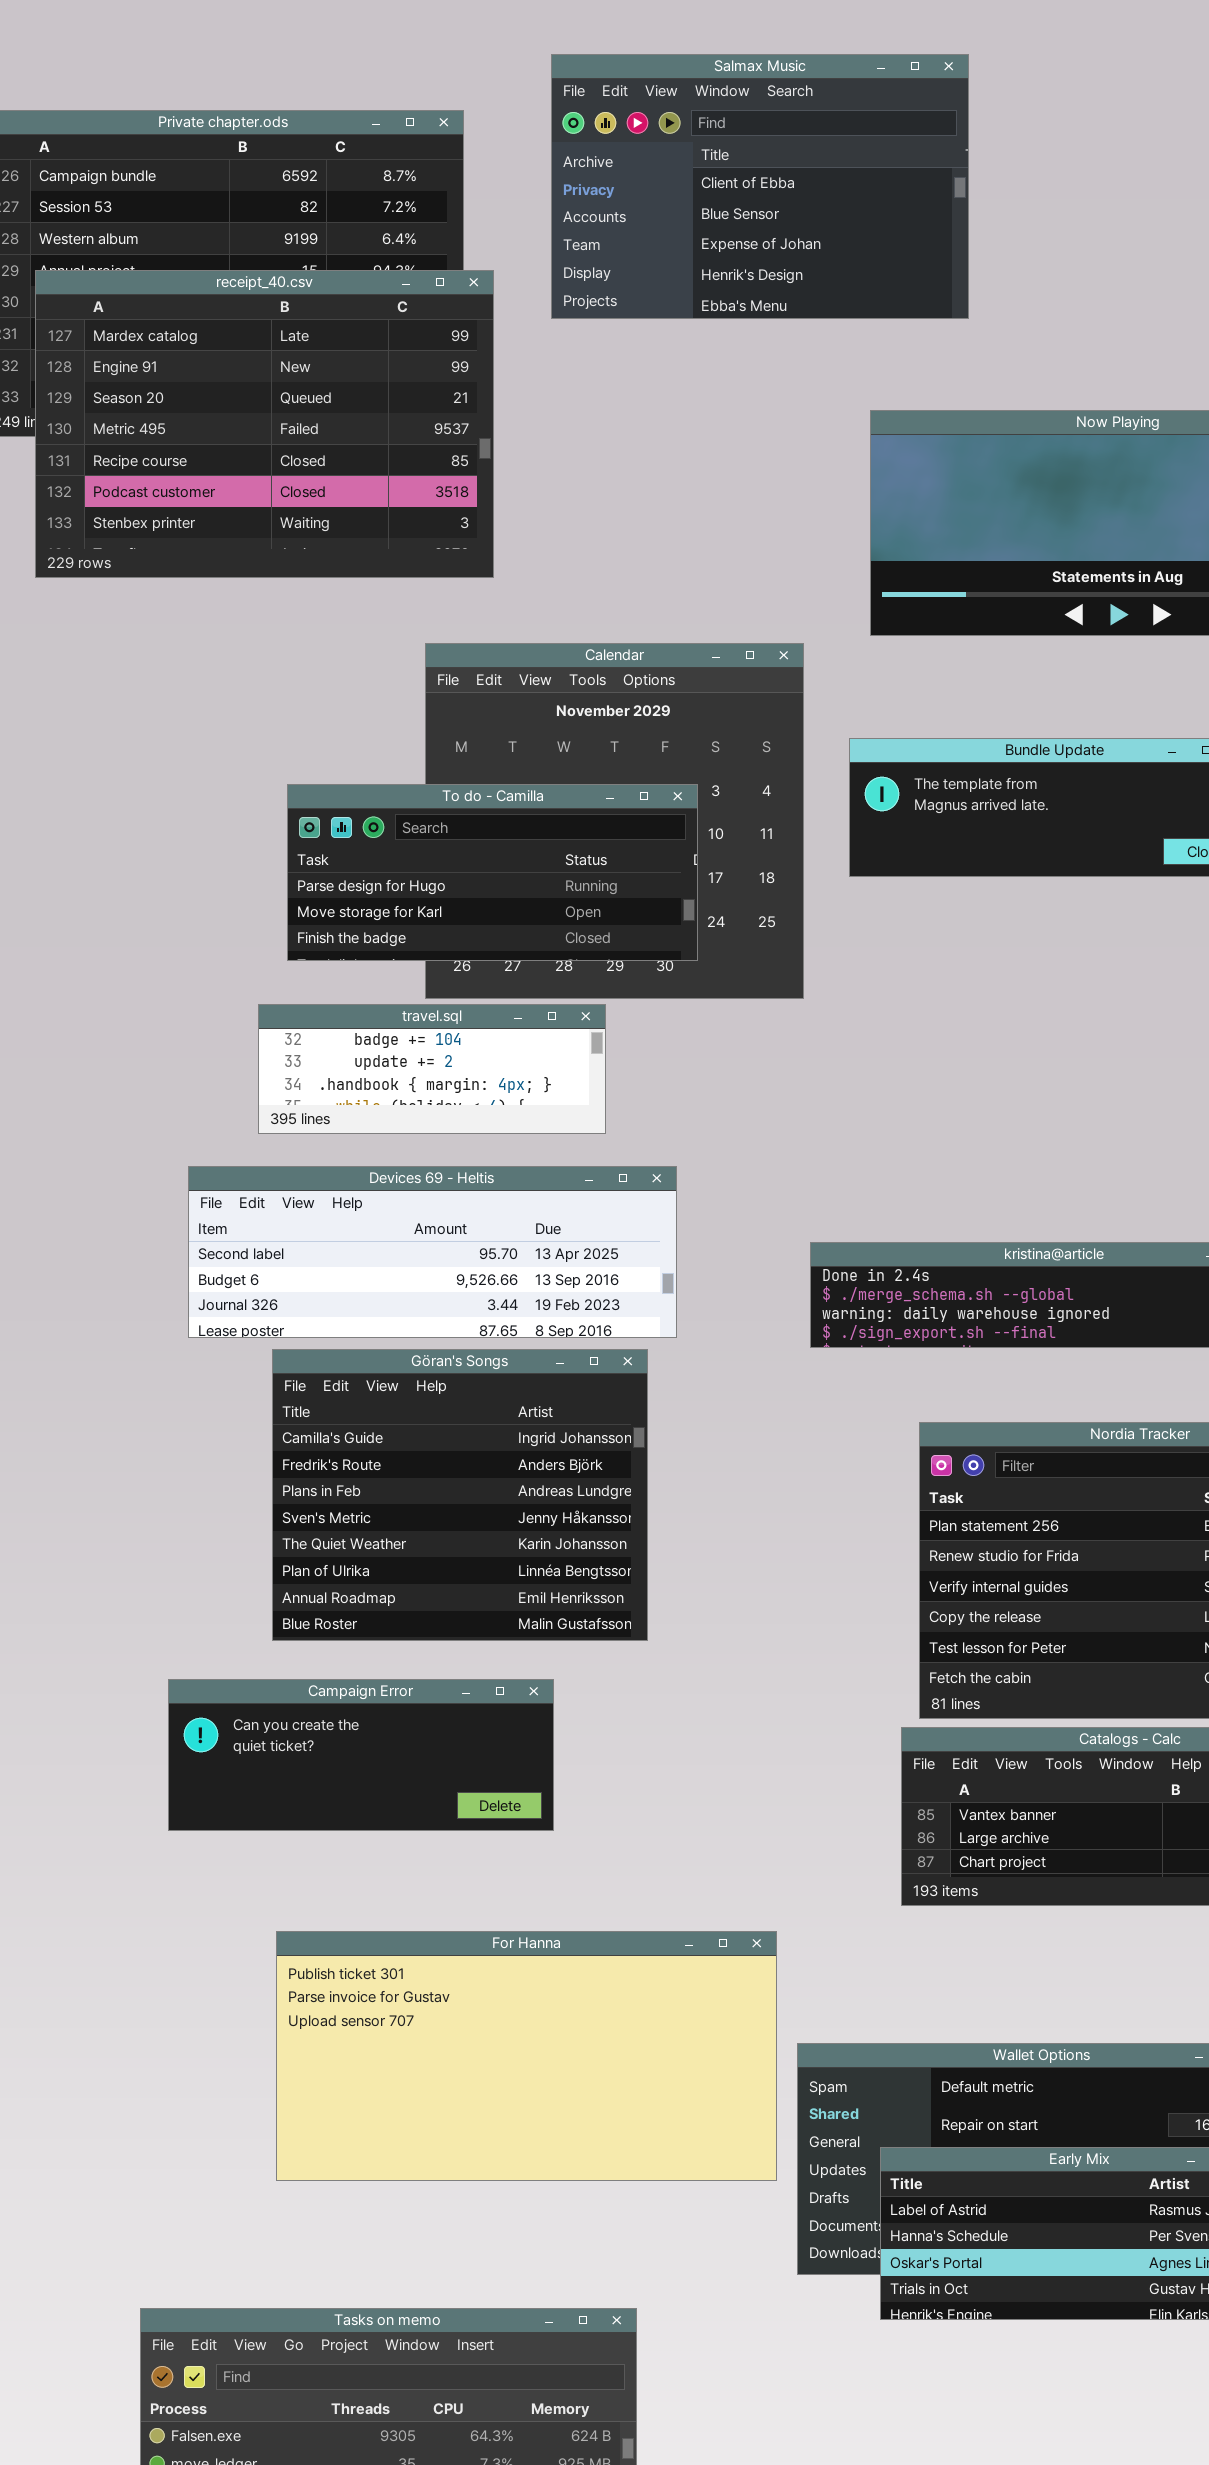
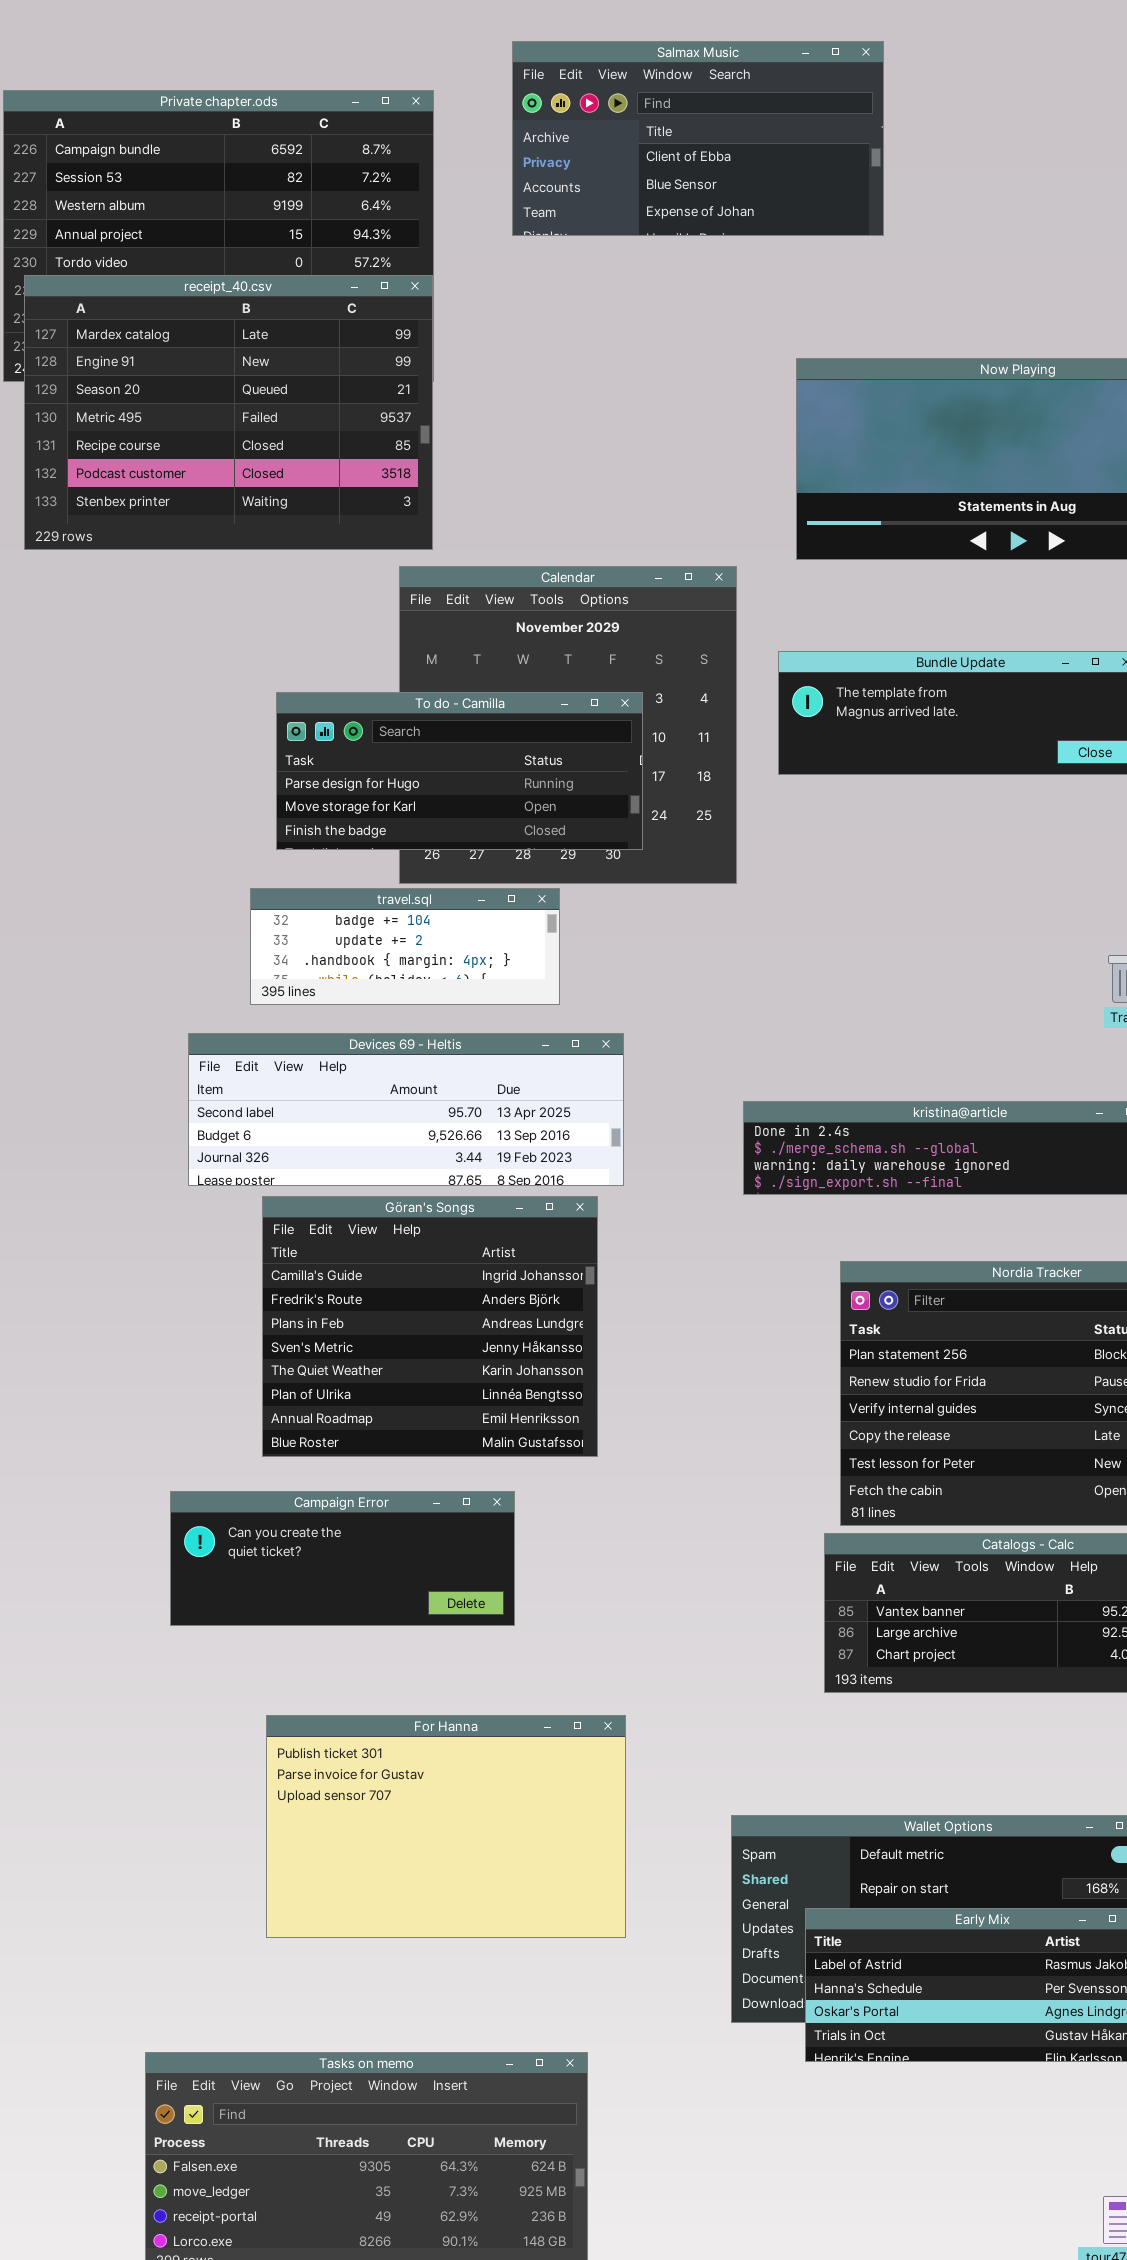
Salmax Music: [551,54,969,319] -> [512,41,884,236], resized
receipt_40.csv: [35,270,494,578] -> [24,275,433,550], moved
For Hanna: [276,1931,777,2181] -> [266,1715,626,1938], resized

